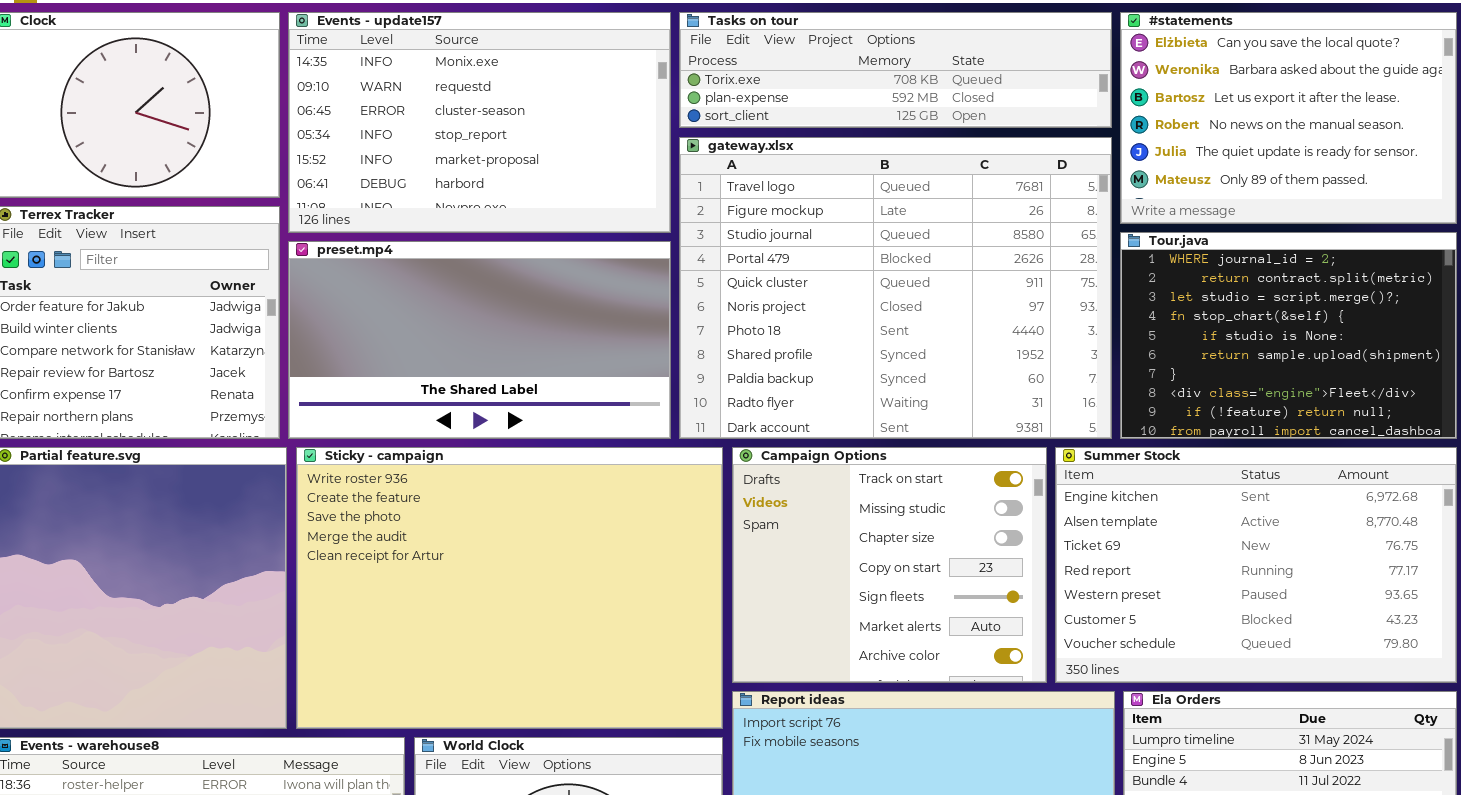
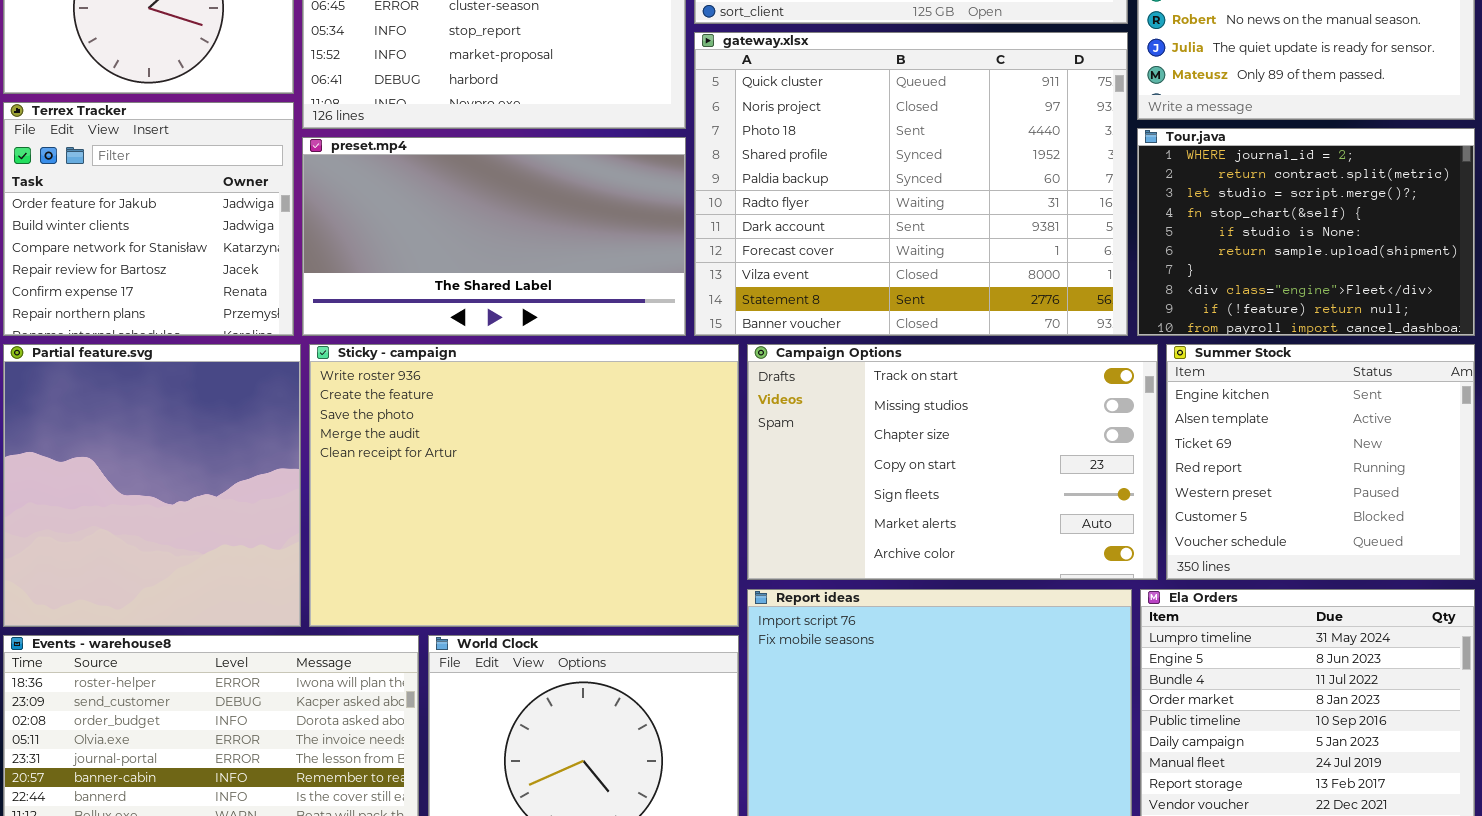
gateway.xlsx: [679,137,1112,439] -> [694,32,1128,336], scrolled down 4 rows
Campaign Options: [732,447,1047,683] -> [747,344,1158,580], resized
Summer Stock: [1055,447,1457,683] -> [1166,344,1475,580], resized

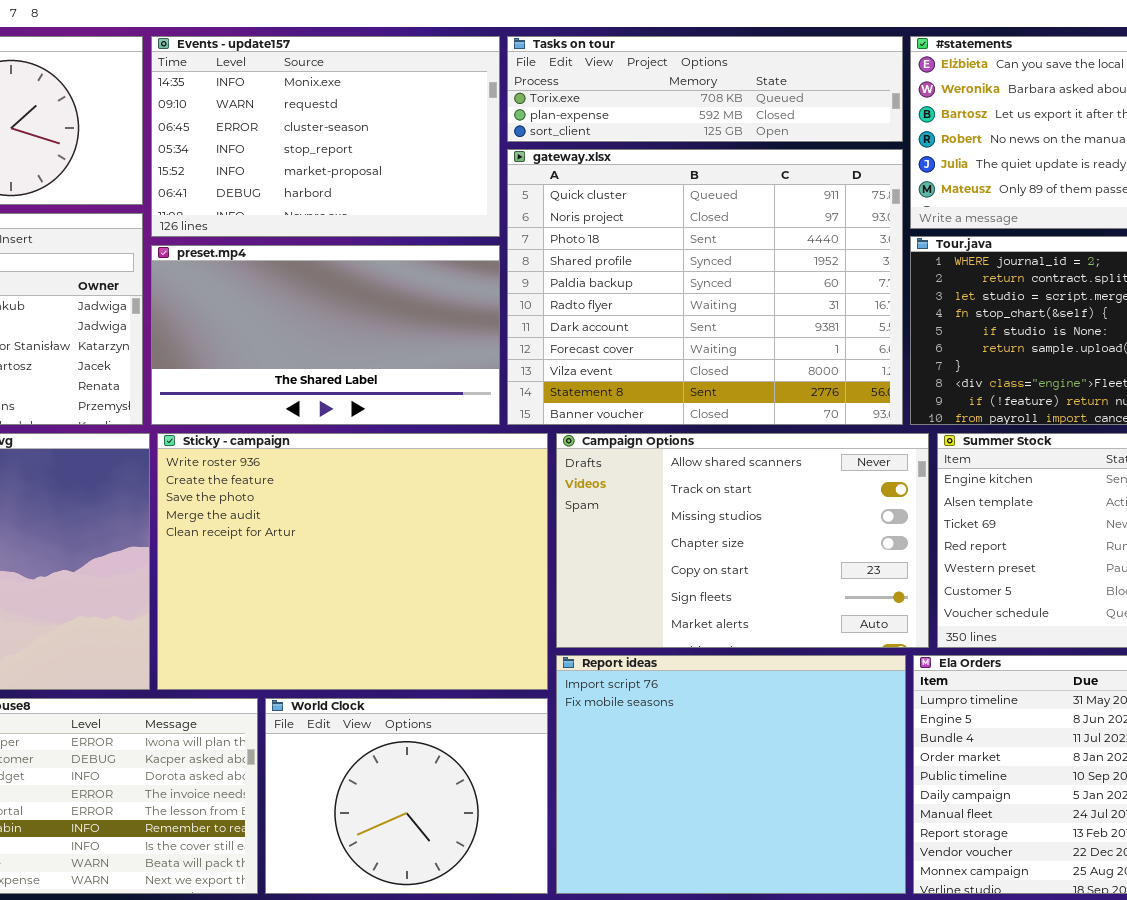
Campaign Options: [747,344,1158,580] -> [556,433,929,648], scrolled up 1 row

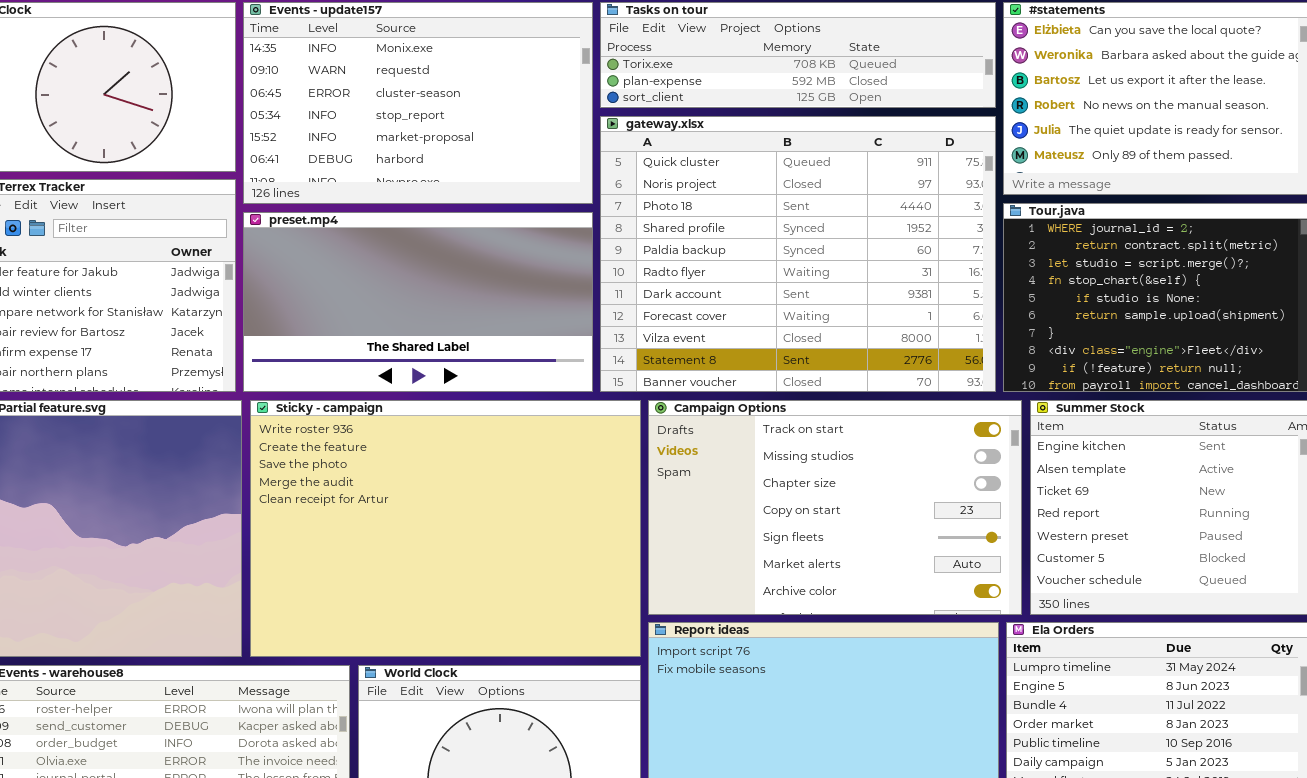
Campaign Options: [556,433,929,648] -> [648,400,1022,615], scrolled down 1 row

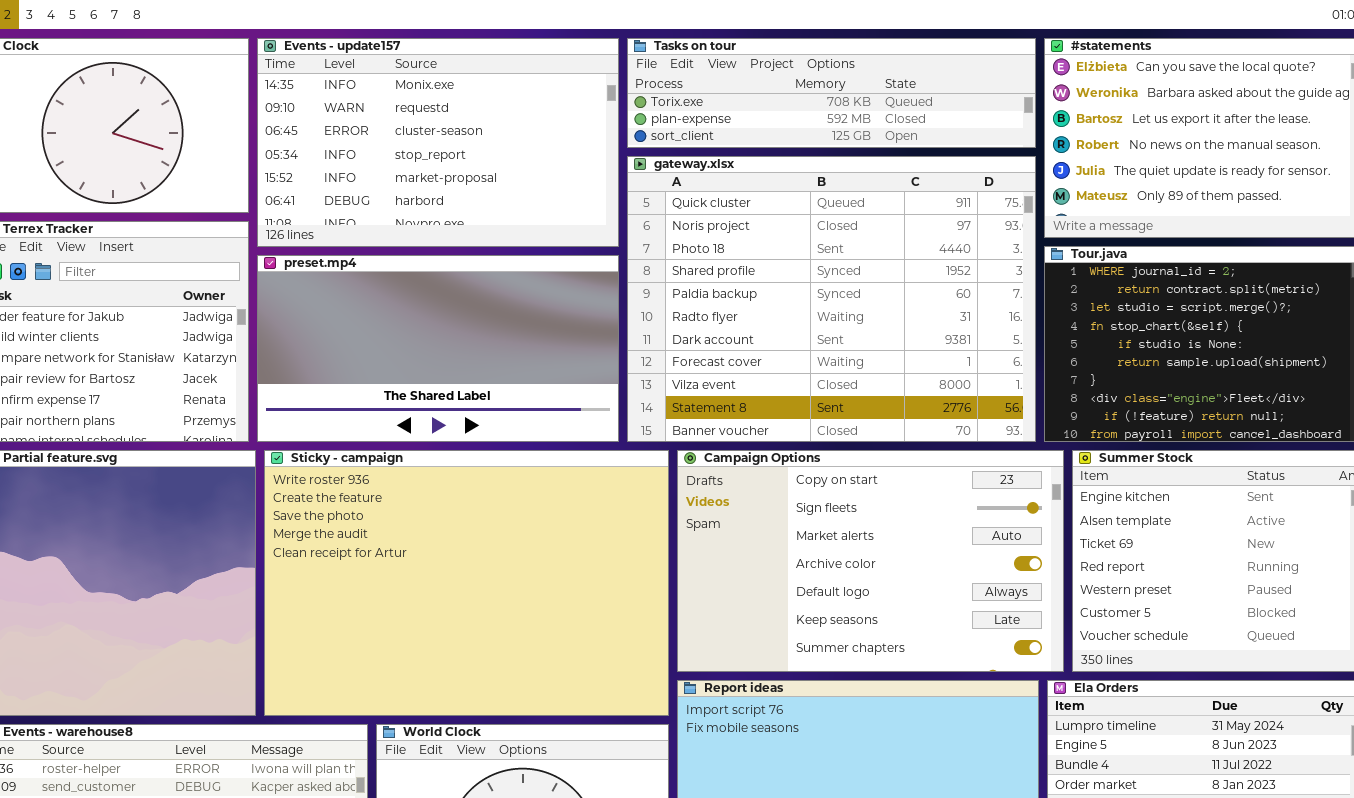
Campaign Options: [648,400,1022,615] -> [677,450,1064,672], scrolled down 3 rows

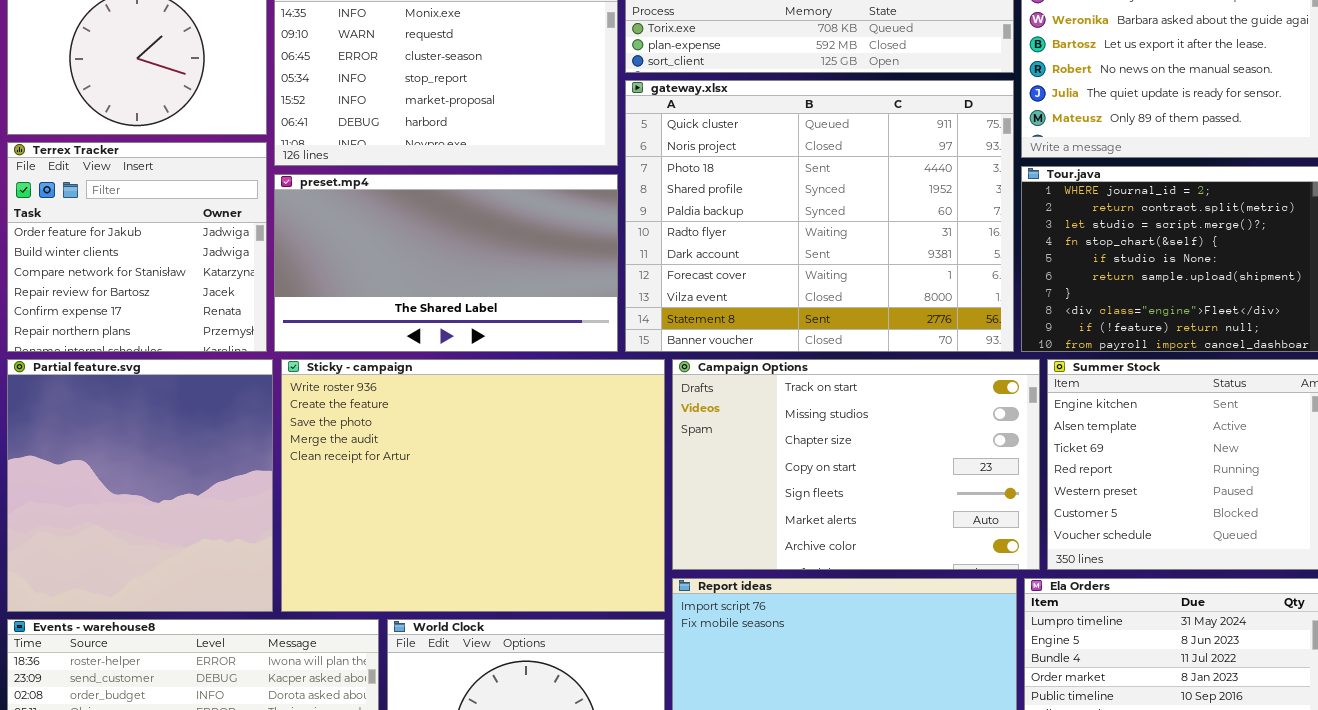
Campaign Options: [677,450,1064,672] -> [672,359,1040,570], scrolled up 3 rows

